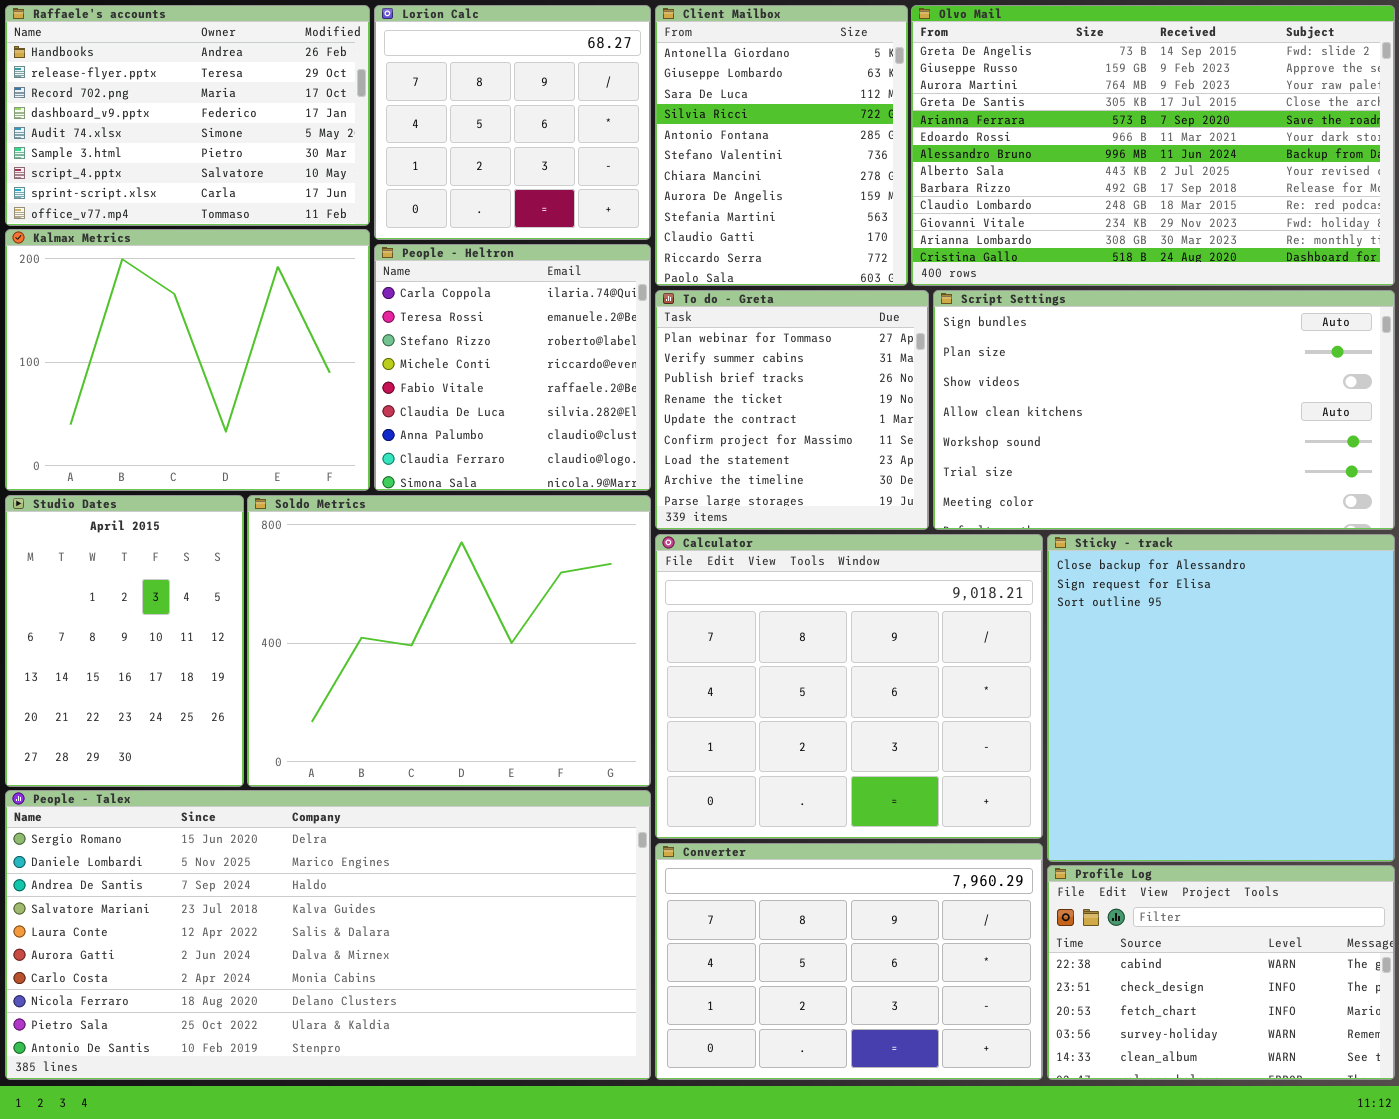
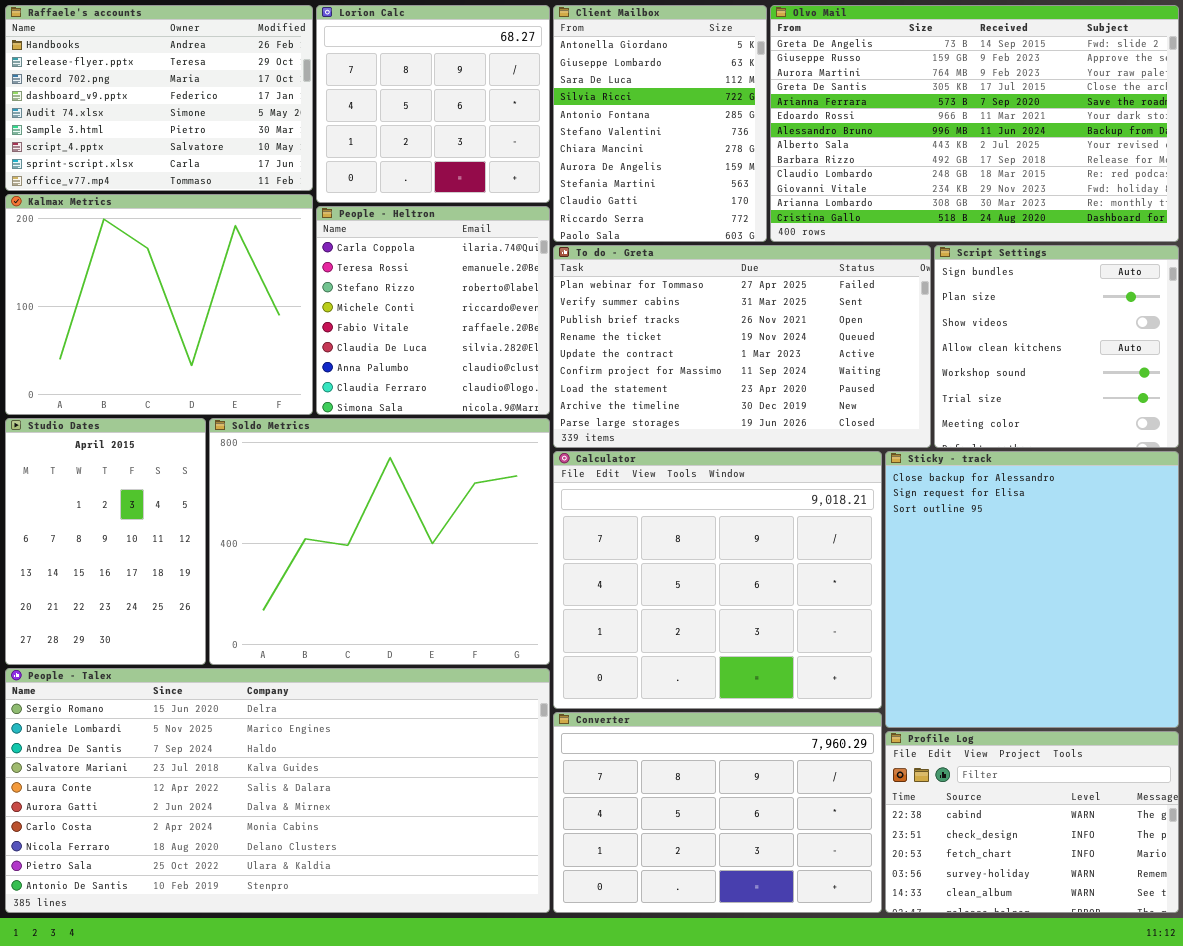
To do - Greta: [655,290,929,530] -> [553,245,931,448], resized
Script Settings: [933,290,1395,530] -> [934,245,1179,448], resized

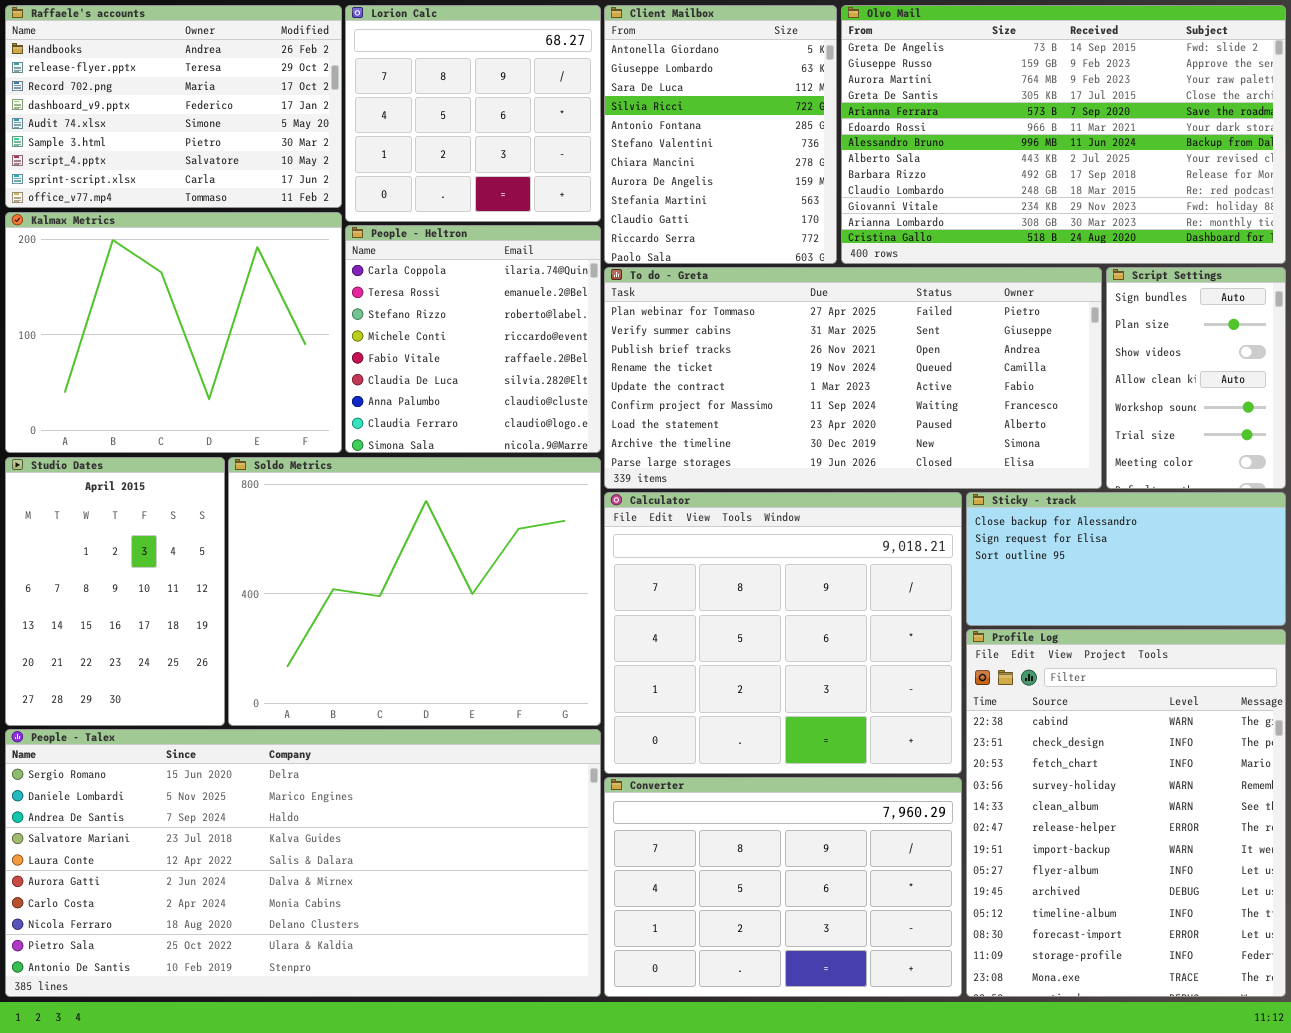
To do - Greta: [553,245,931,448] -> [604,267,1102,489], resized
Script Settings: [934,245,1179,448] -> [1106,267,1286,489], resized
Sticky - track: [885,451,1179,728] -> [966,492,1286,626], resized
Profile Log: [885,731,1179,913] -> [966,629,1286,997], resized

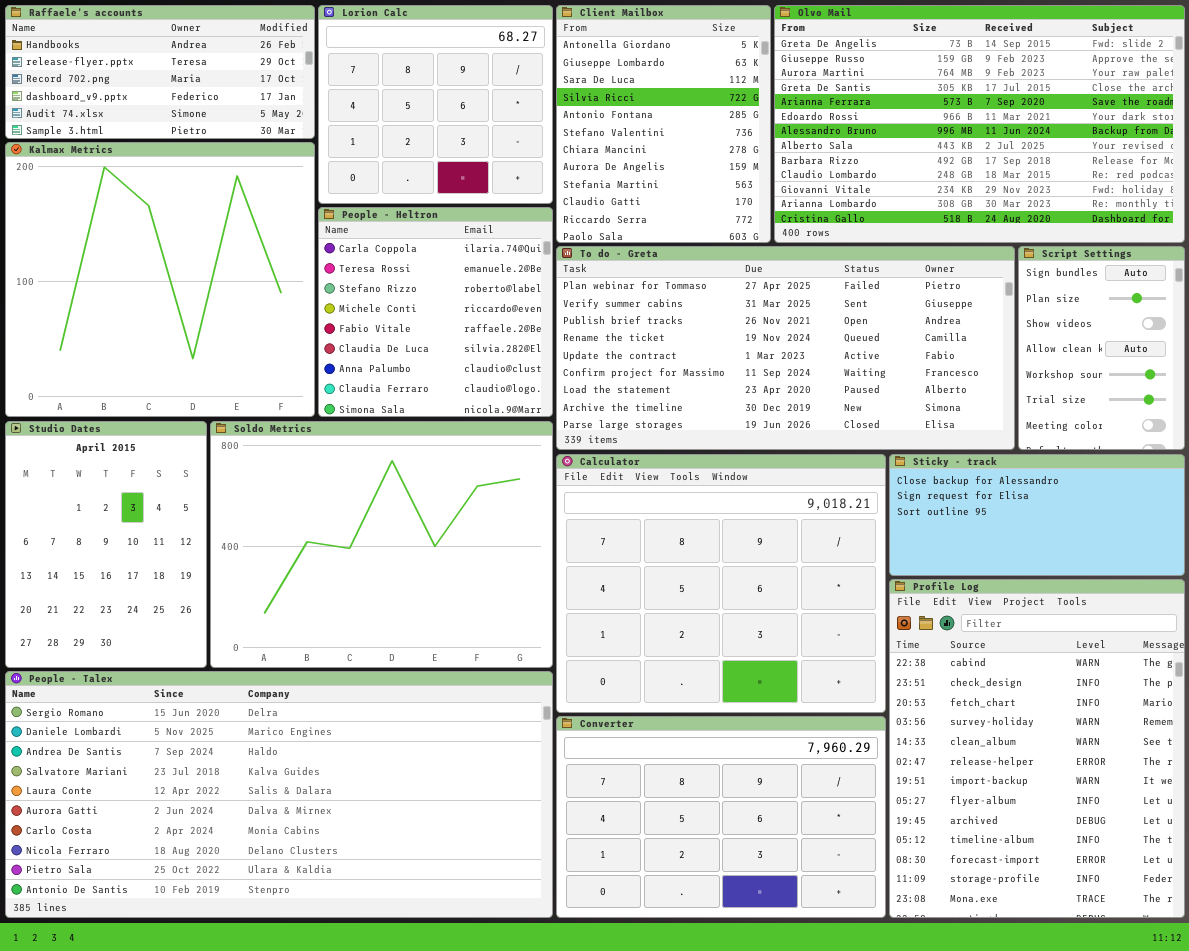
Raffaele's accounts: [5,5,342,208] -> [5,5,315,139], resized
Kalmax Metrics: [5,212,342,453] -> [5,142,315,417], resized

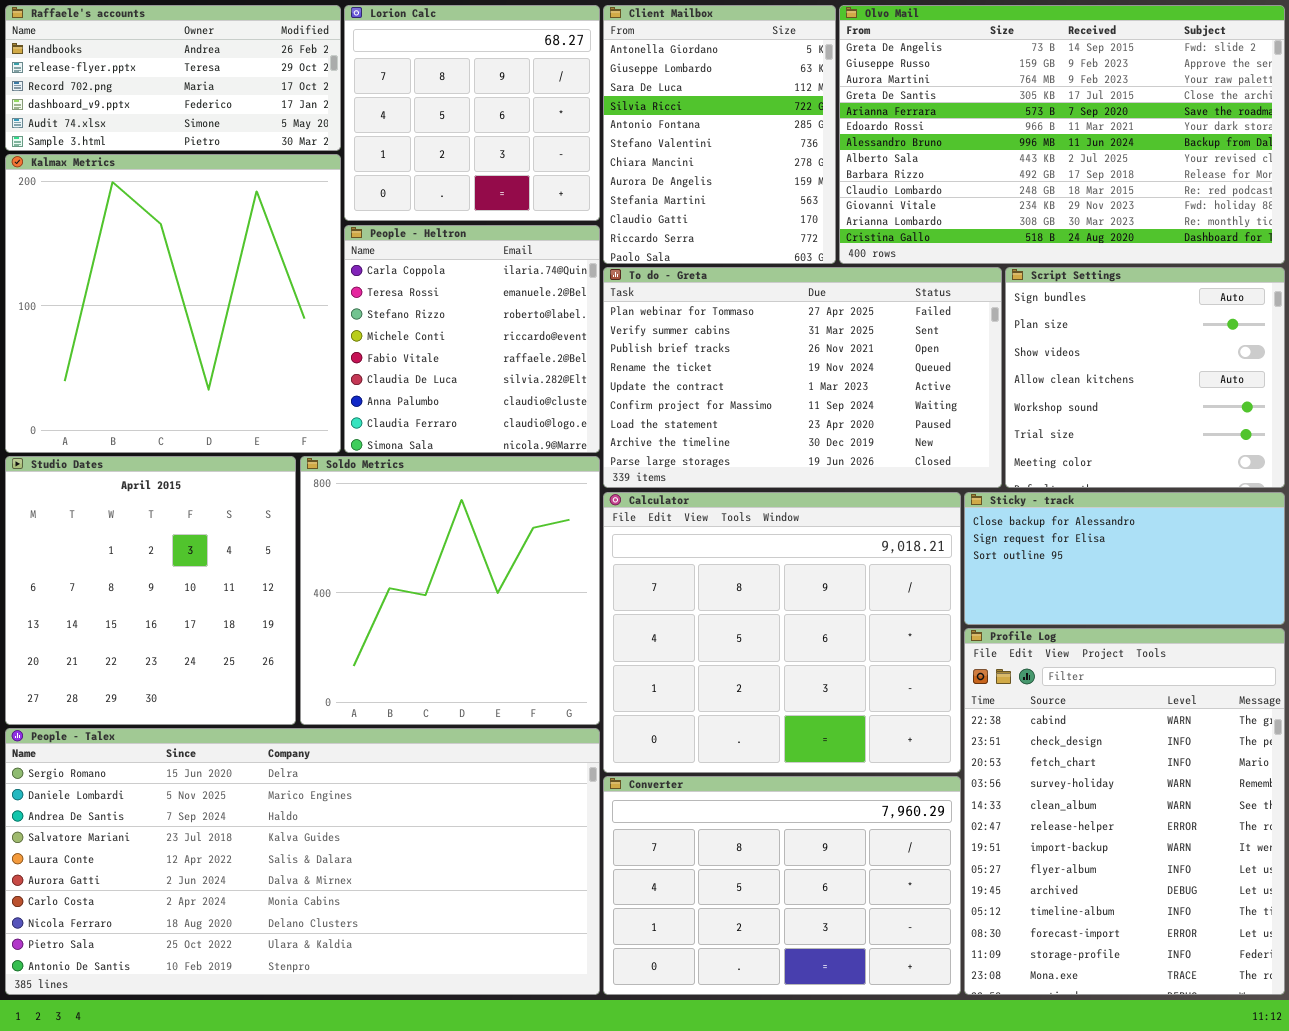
To do - Greta: [556,246,1015,450] -> [603,267,1002,488], resized
Script Settings: [1018,246,1185,450] -> [1005,267,1285,488], resized
Studio Dates: [5,421,207,668] -> [5,456,296,725], resized
Soldo Metrics: [210,421,553,668] -> [300,456,600,725], resized

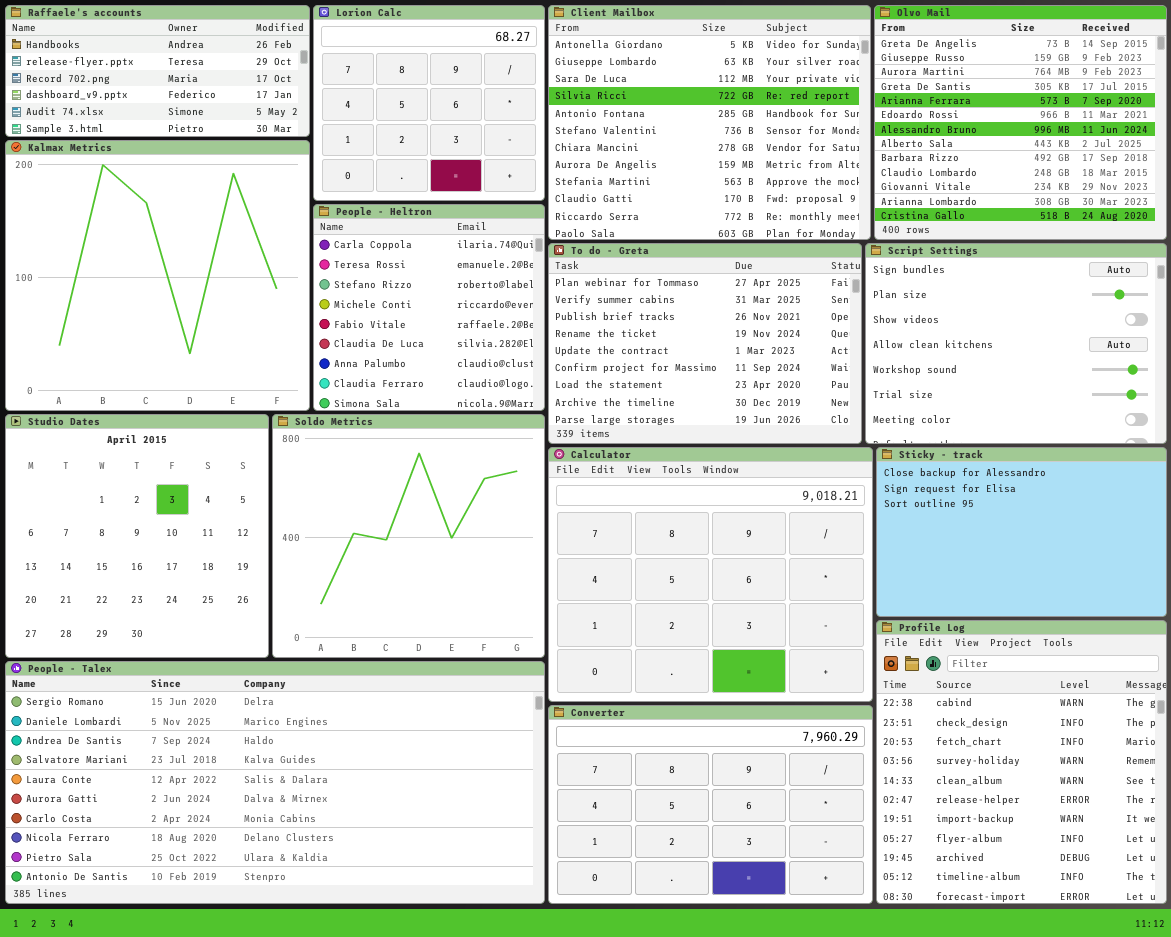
Client Mailbox: [603,5,836,264] -> [548,5,871,240], resized
Olvo Mail: [839,5,1285,264] -> [874,5,1167,240], resized
To do - Greta: [603,267,1002,488] -> [548,243,862,444], resized
Script Settings: [1005,267,1285,488] -> [865,243,1167,444], resized
Sticky - track: [964,492,1285,625] -> [876,447,1167,617], resized
Profile Log: [964,628,1285,995] -> [876,620,1167,904], resized

